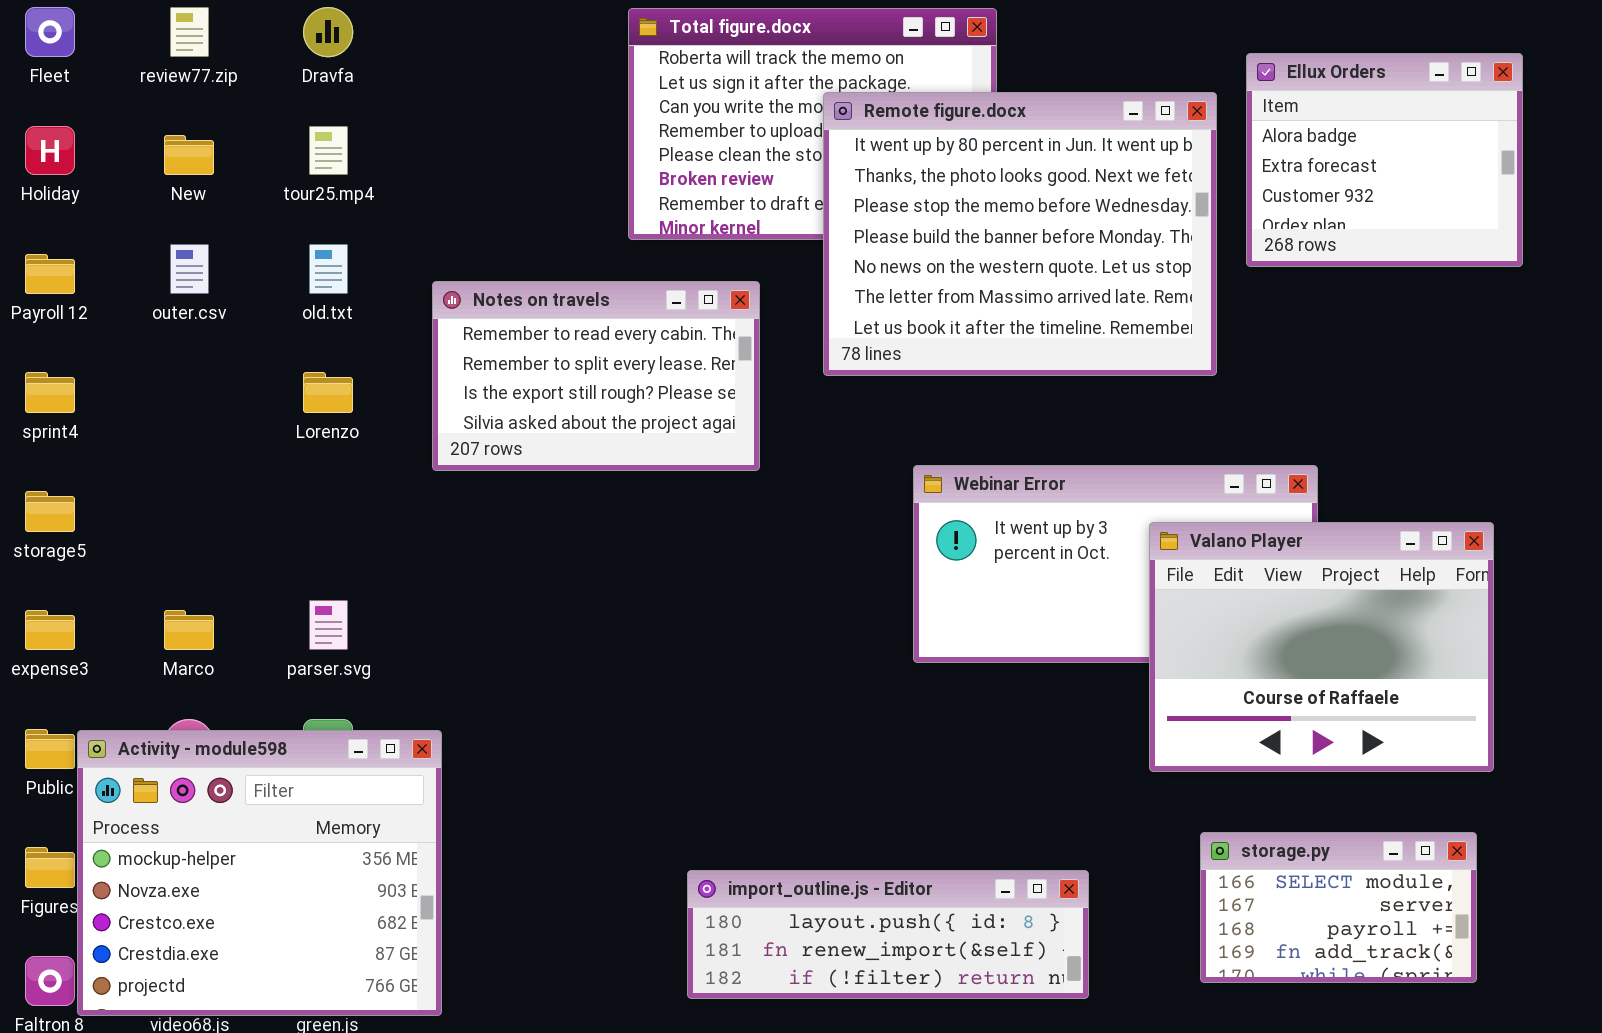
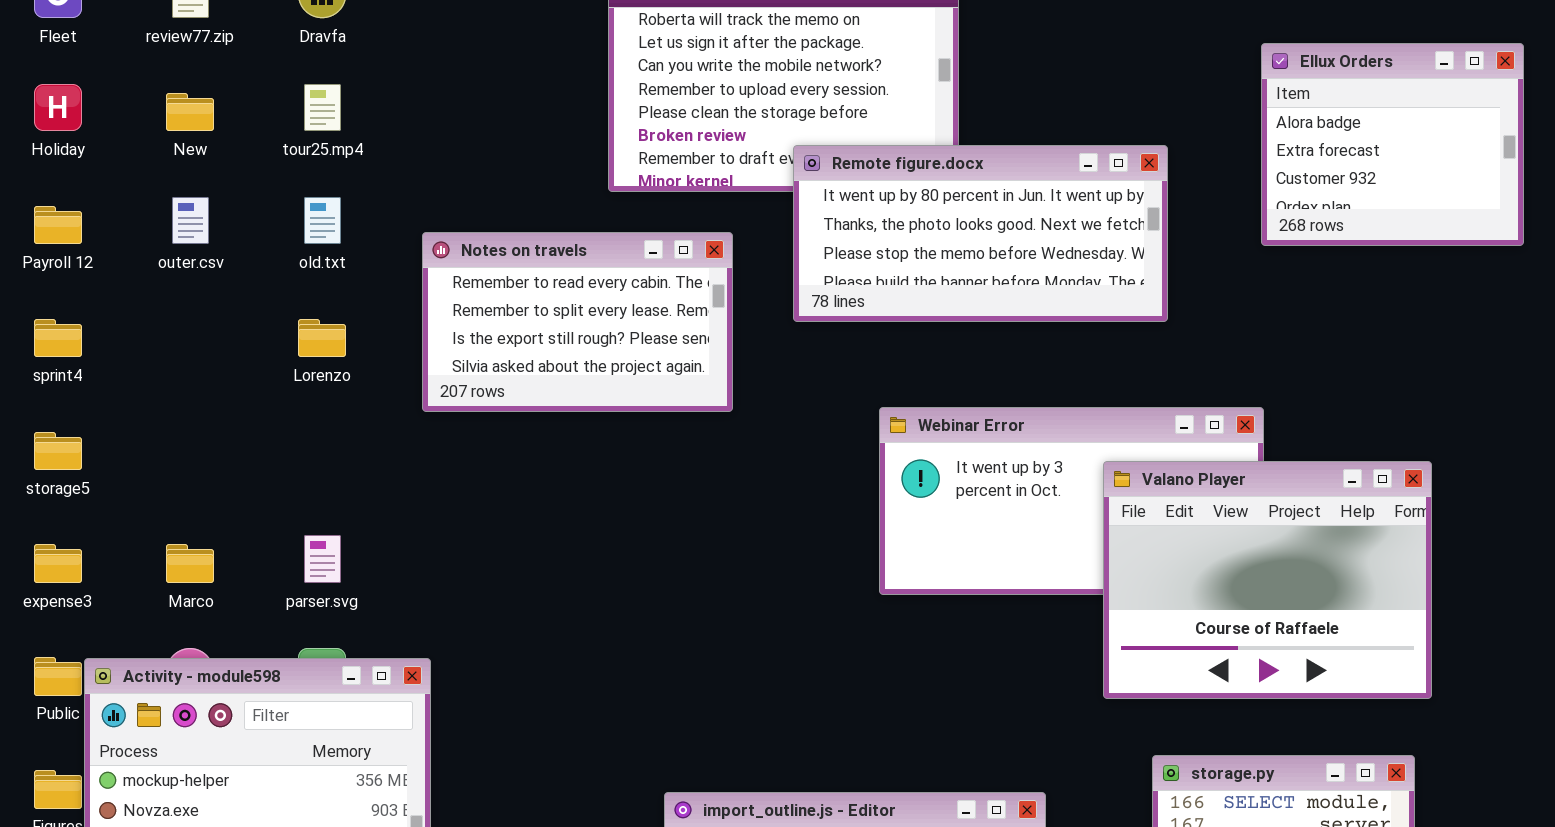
Ellux Orders: [1246,53,1523,267] -> [1261,43,1524,246], moved
Remote figure.docx: [823,92,1217,376] -> [793,145,1168,322], resized

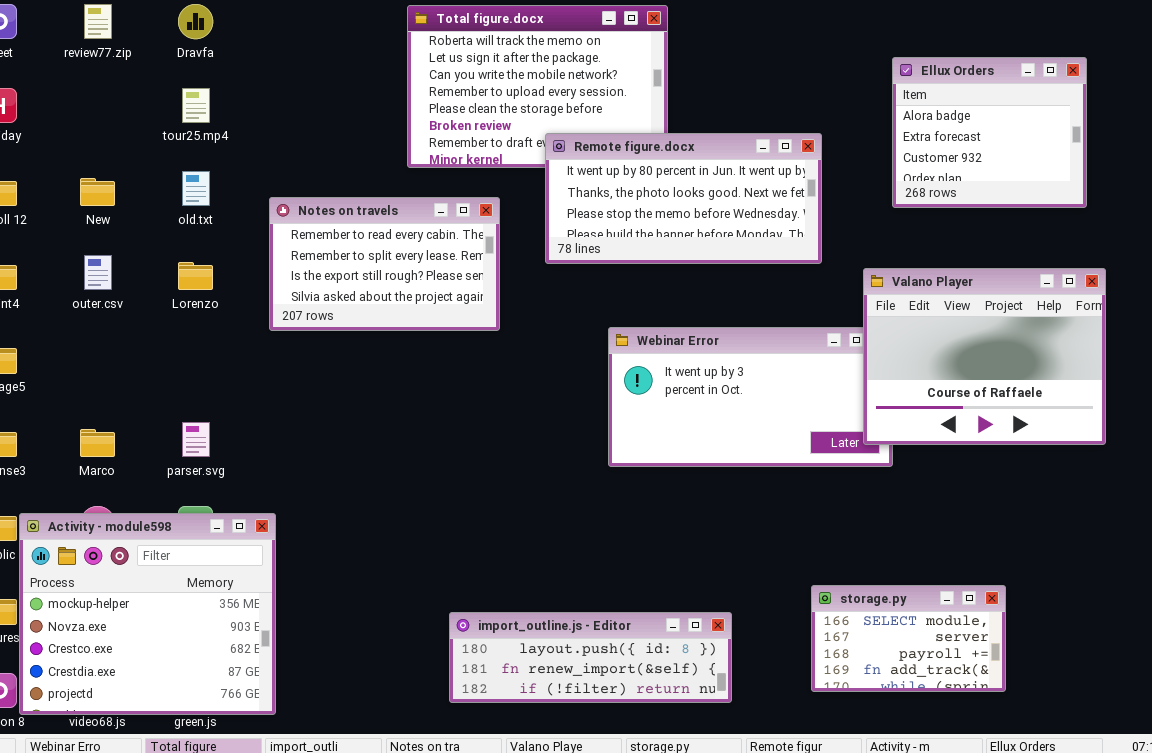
New: [166,93,214,131] -> [80,178,115,206], moved
outer.csv: [172,197,209,244] -> [84,255,112,290], moved
Valano Player: [1103,461,1432,699] -> [863,268,1106,445], moved

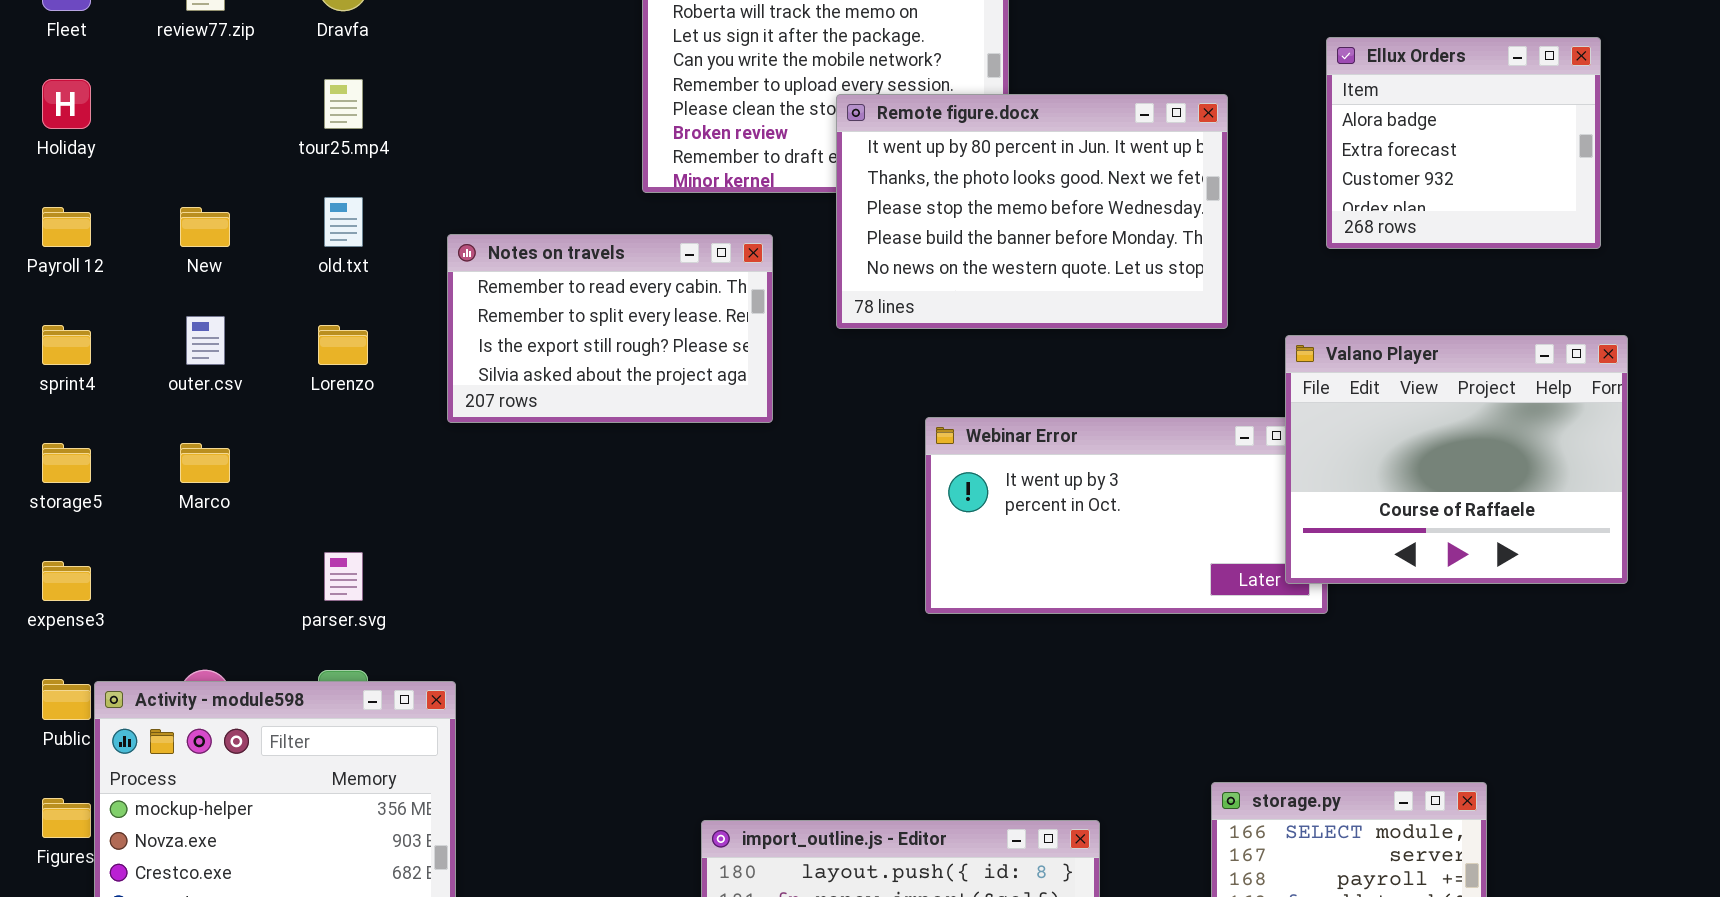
Remote figure.docx: [545,133,822,264] -> [836,94,1228,329], resized
Marco: [80,429,115,457] -> [180,443,230,483], moved

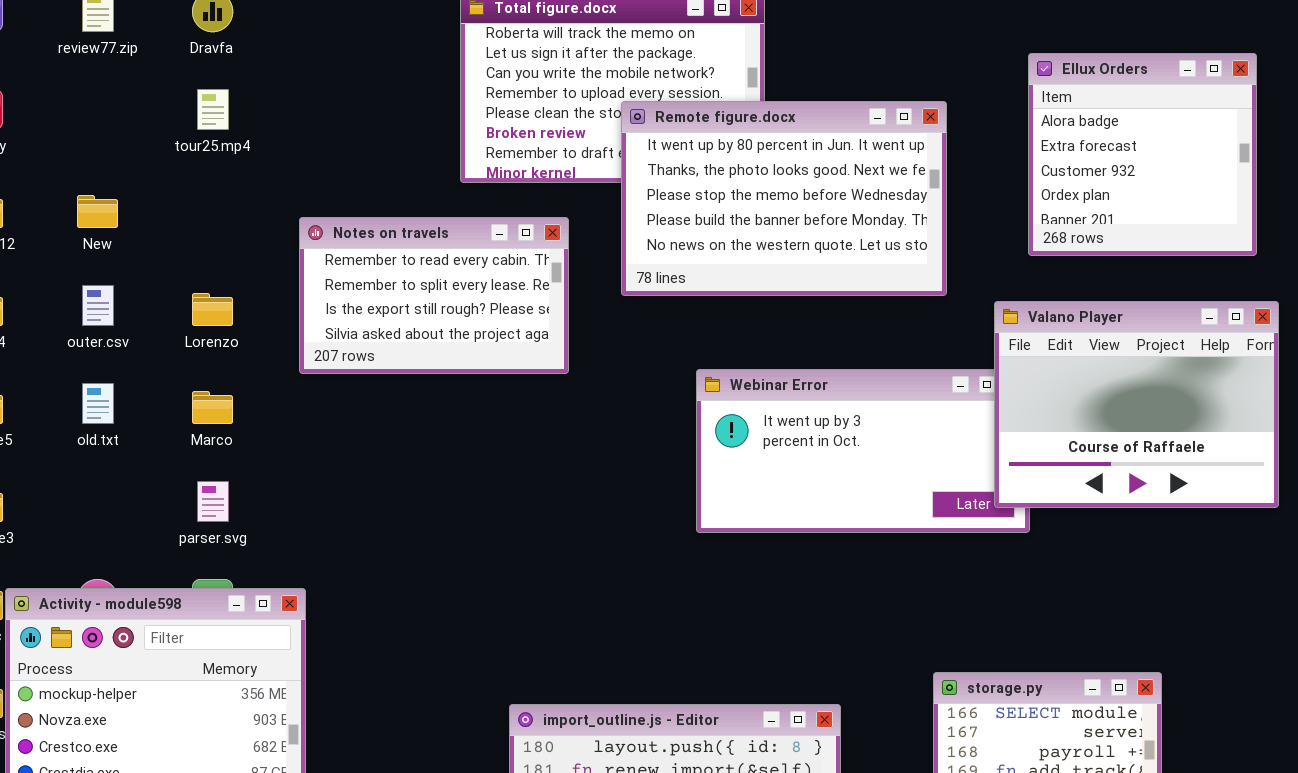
Ellux Orders: [1326,37,1601,249] -> [1028,53,1257,256], resized
old.txt: [324,197,363,247] -> [82,383,114,424], moved
Marco: [180,443,230,483] -> [192,391,233,424], moved

